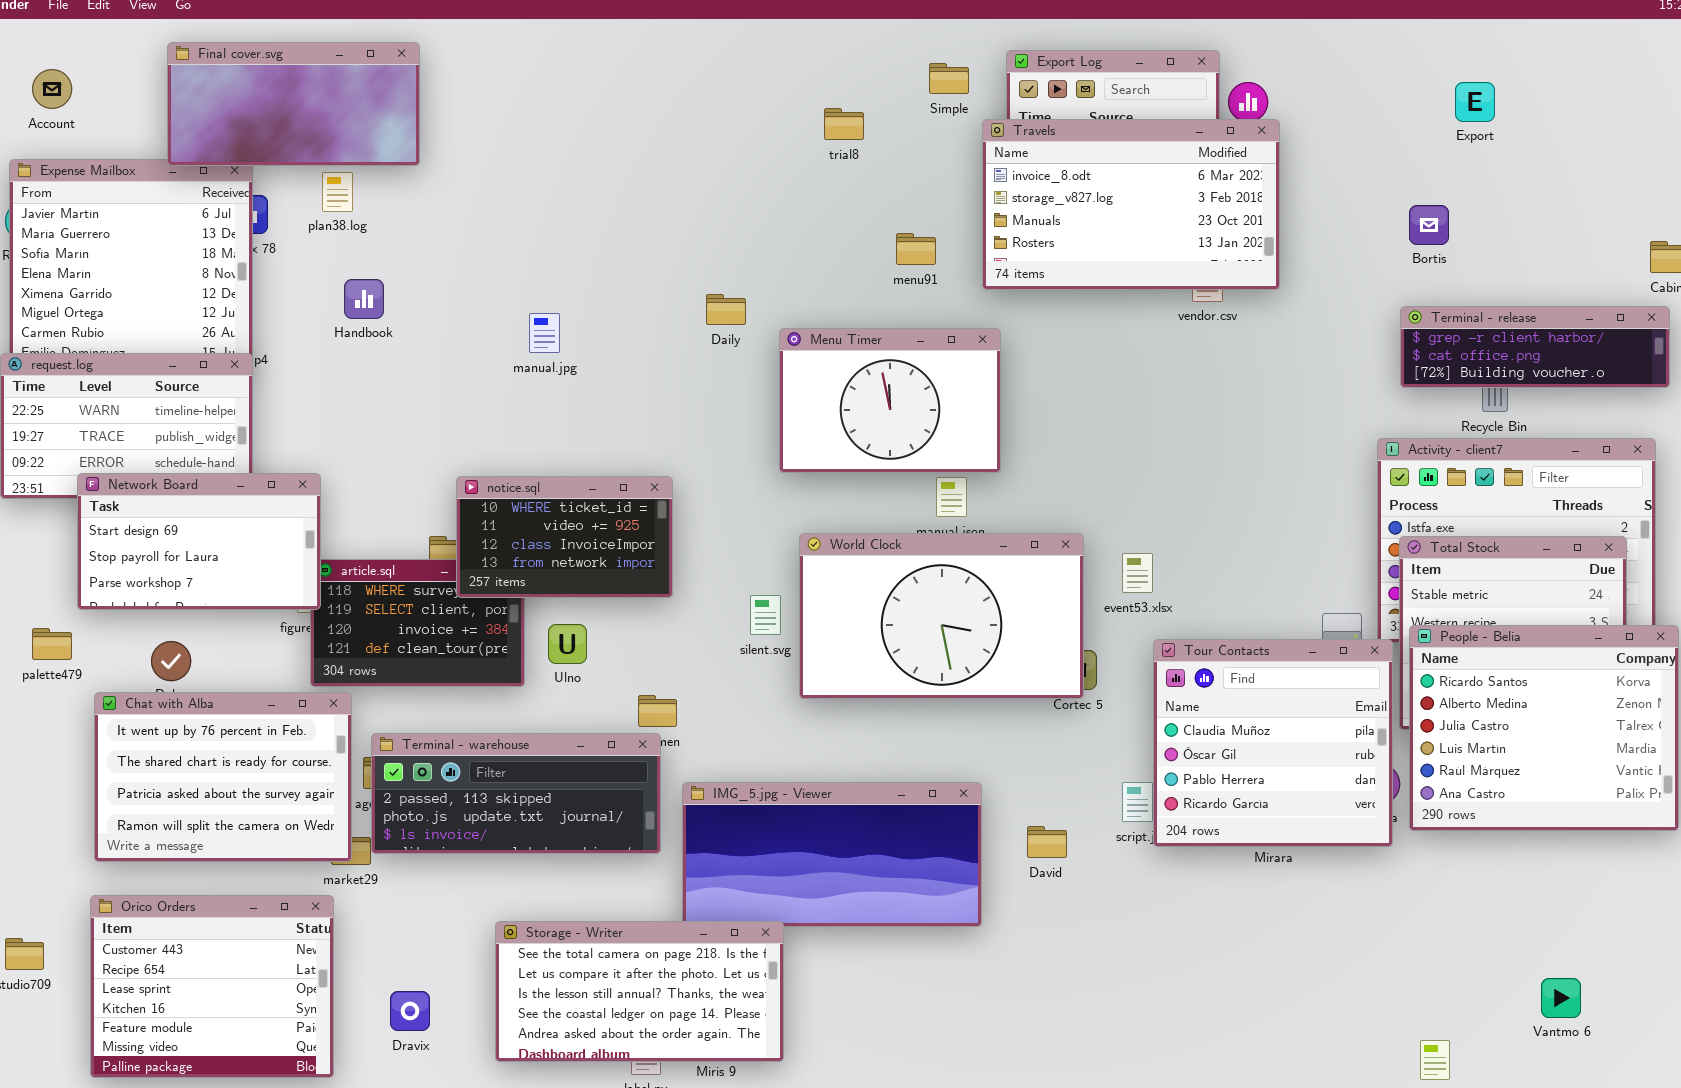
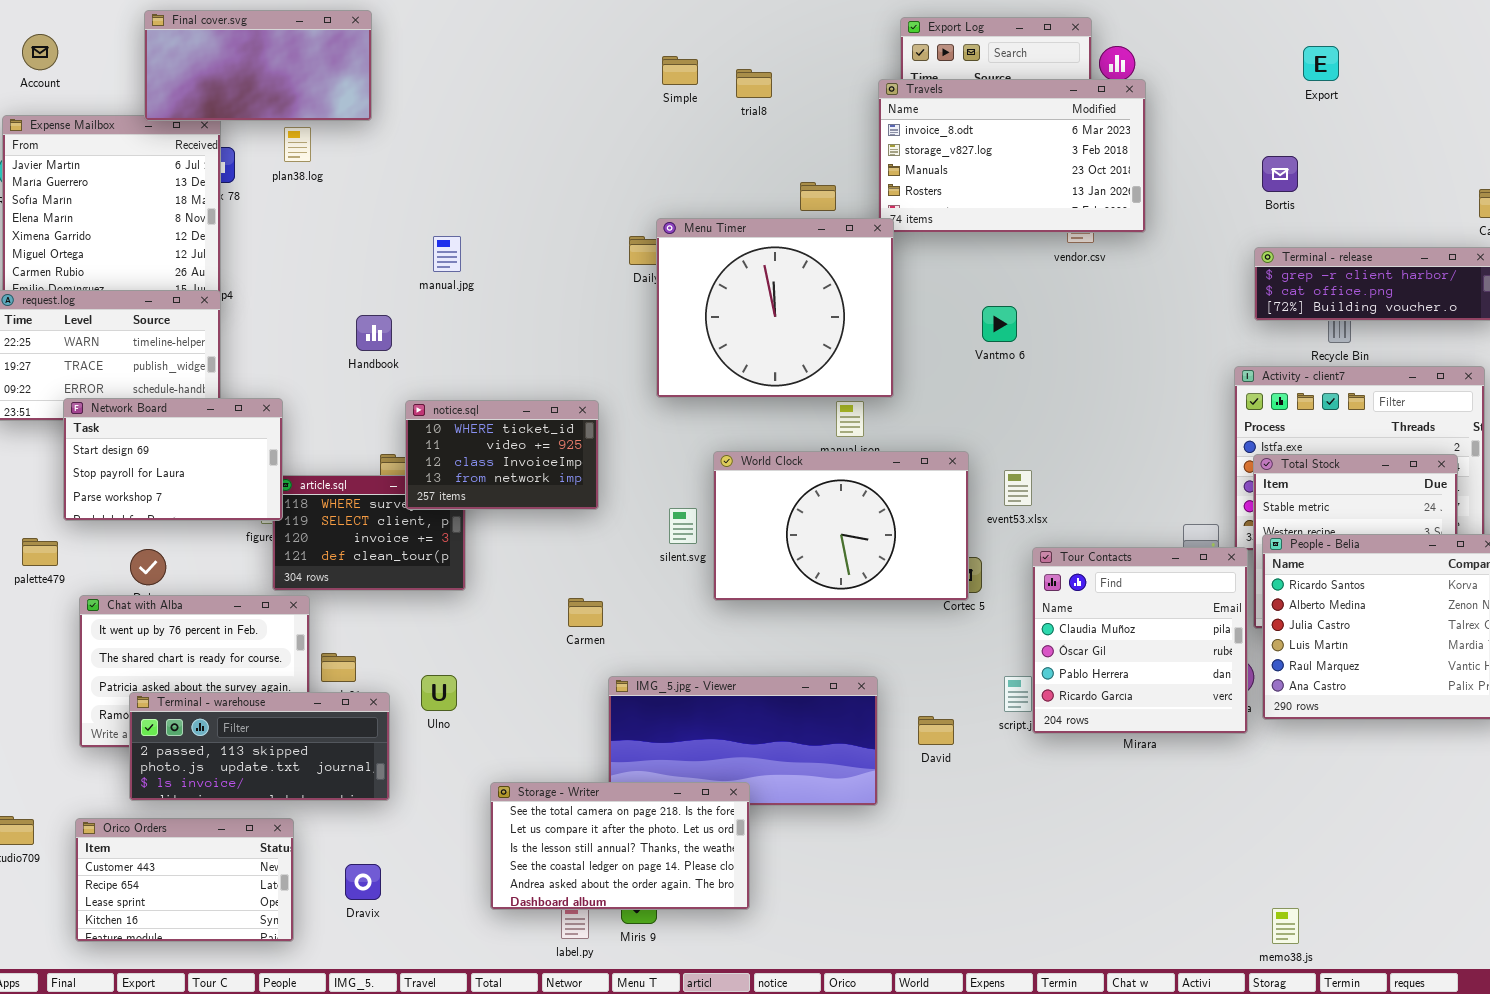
Simple: [929,63,969,94] -> [662,56,698,85], moved
Handbook: [344,279,384,319] -> [356,315,392,351], moved
manual.jpg: [529,313,560,353] -> [433,236,461,272], moved
Menu Timer: [779,328,1001,473] -> [656,218,894,398], resized
Ulno: [548,624,587,664] -> [421,675,457,711], moved
Terminal - warehouse: [371,733,661,854] -> [129,692,390,801], moved
Orico Orders: [90,895,334,1078] -> [75,818,294,942], resized
Storage - Writer: [495,921,784,1062] -> [490,782,750,910], moved
Vantmo 6: [1541,978,1581,1018] -> [982,306,1017,342], moved

